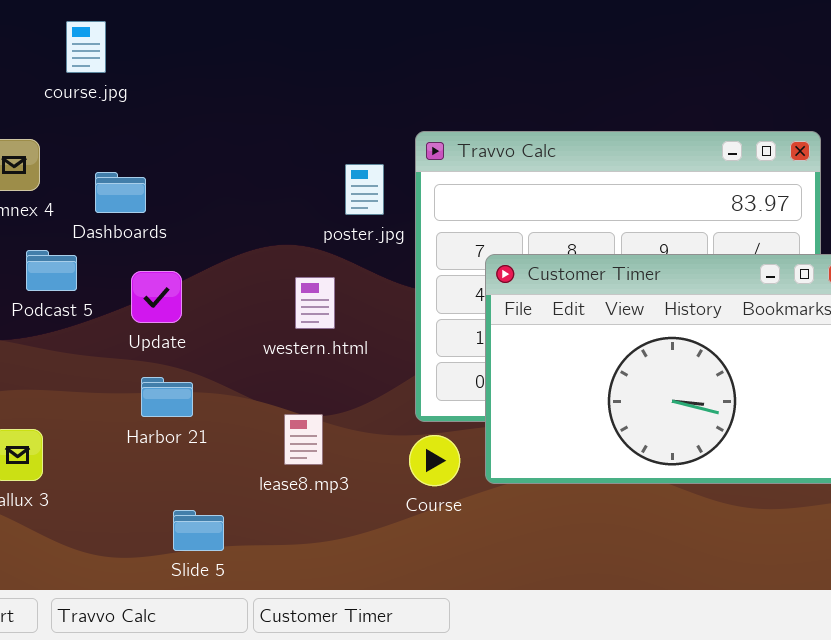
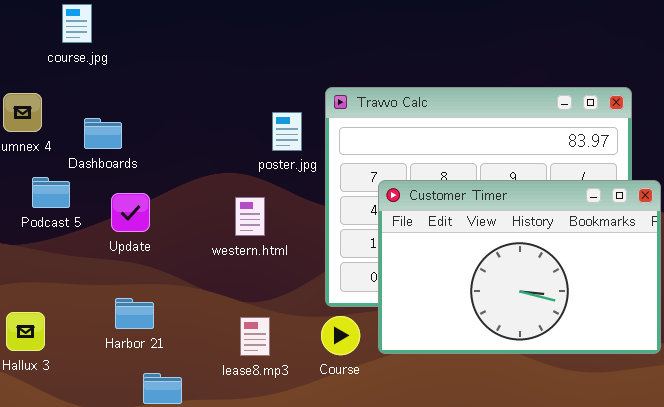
Harbor 21: [141,377,193,417] -> [115,298,154,329], moved
lease8.mp3: [284,414,323,465] -> [240,317,270,356], moved

